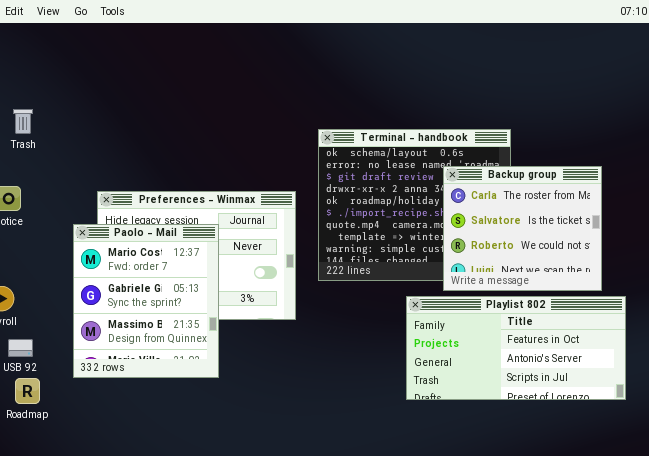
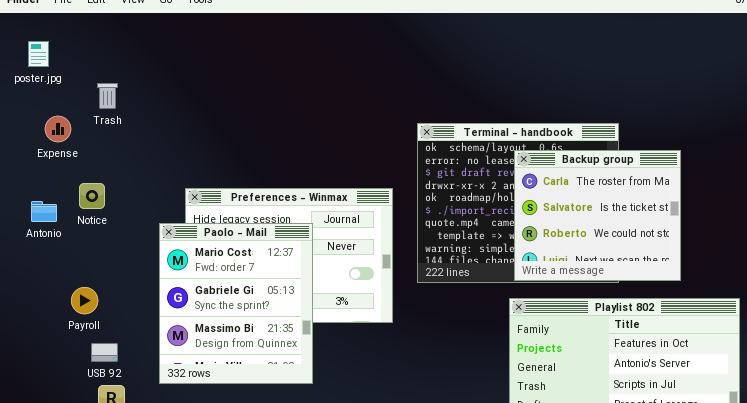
Trash: [13,109,33,134] -> [97,83,118,109], moved
Backup group: [443,166,602,291] -> [514,150,681,281], moved

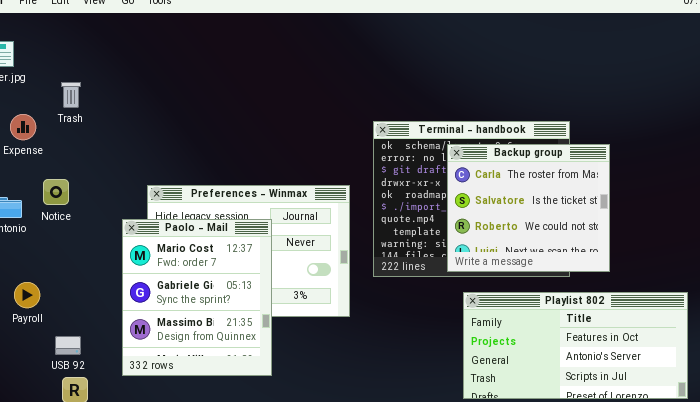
Backup group: [514,150,681,281] -> [447,144,610,272], moved
Payroll: [71,287,98,314] -> [14,282,40,308], moved

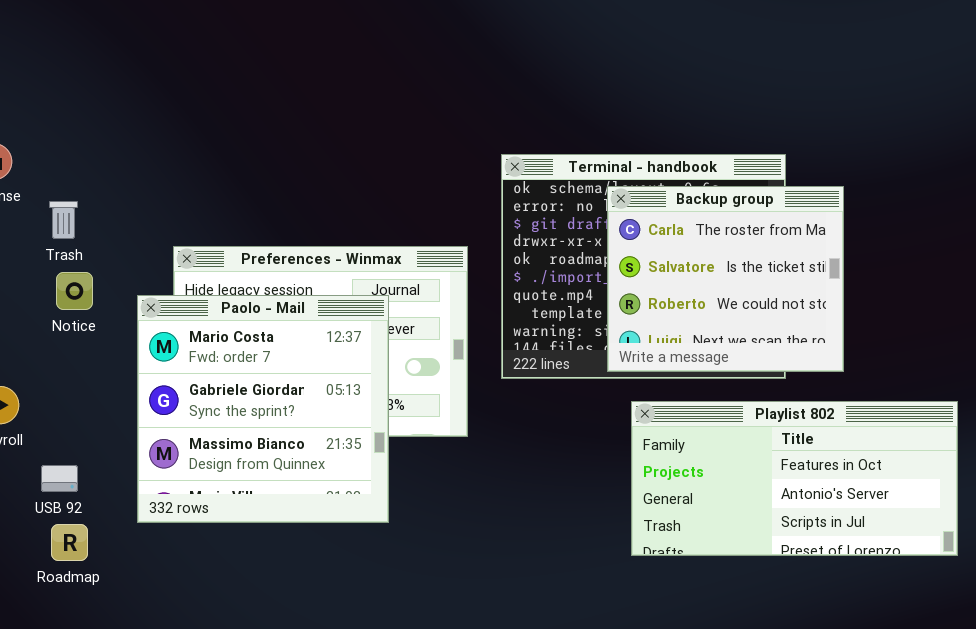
Trash: [61,82,81,108] -> [49,201,78,239], moved
Notice: [43,179,69,205] -> [56,272,93,310], moved
Paolo - Mail: [122,219,272,376] -> [137,295,389,523], resized

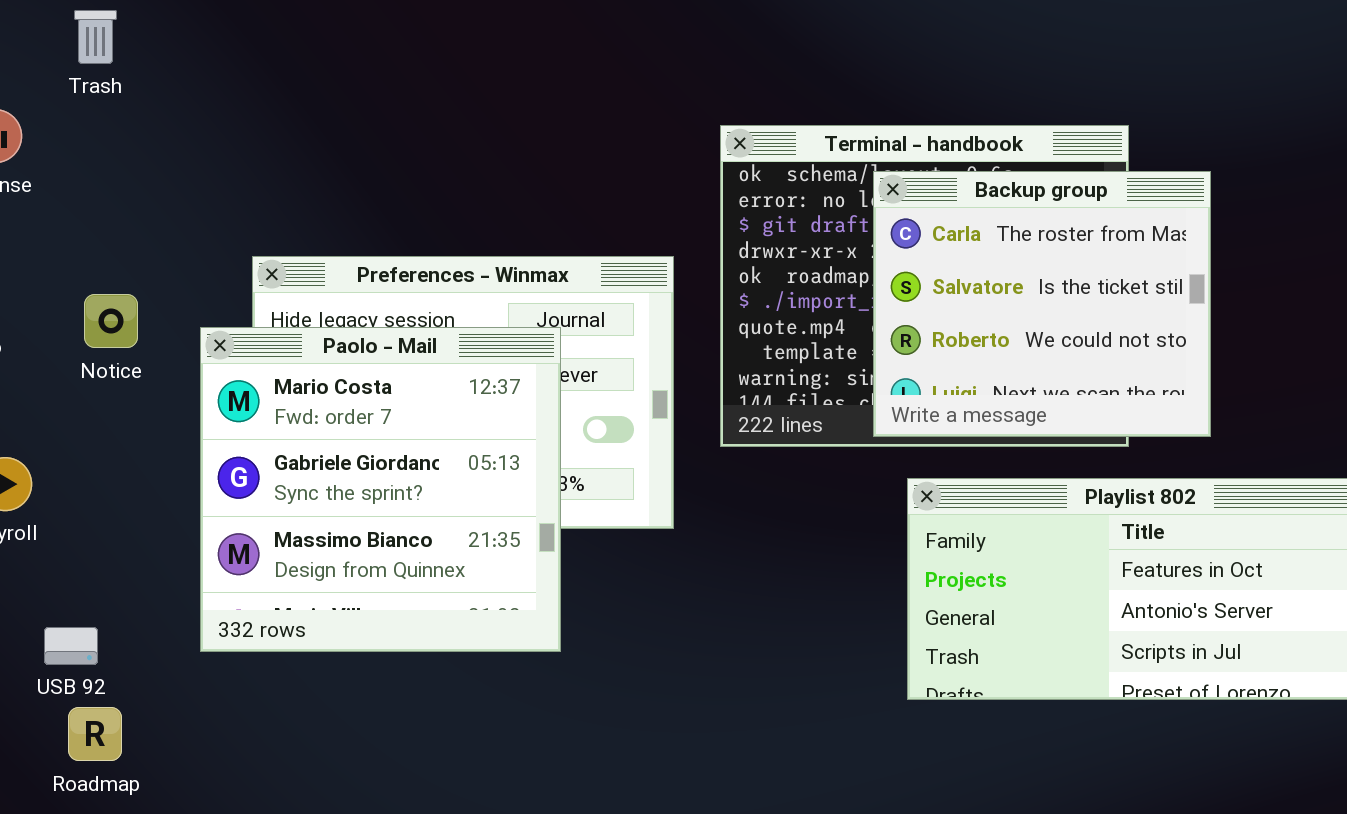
Trash: [49,201,78,239] -> [74,10,117,64], moved
USB 92: [41,465,78,492] -> [44,627,98,665], moved
Roadmap: [51,524,88,561] -> [68,707,122,761], moved

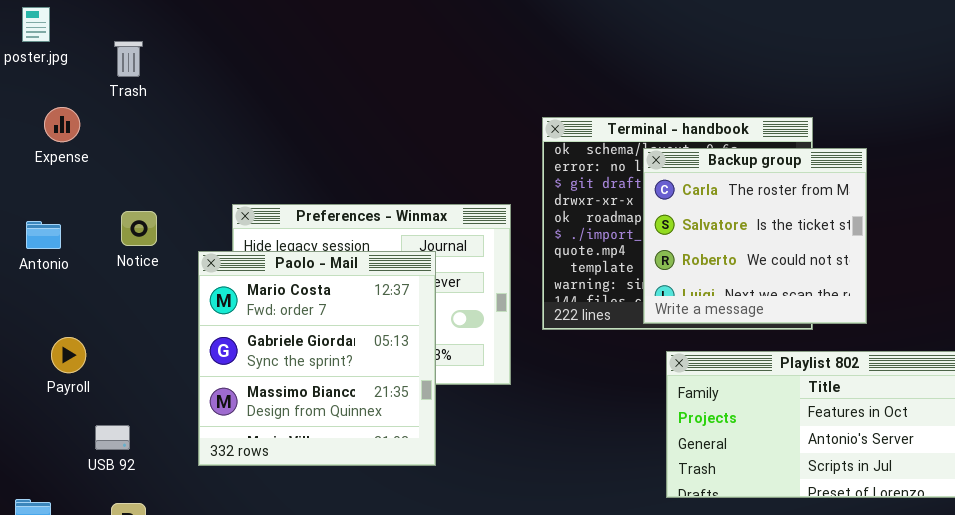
Notice: [84,294,138,348] -> [121,211,157,246], moved
USB 92: [44,627,98,665] -> [95,425,130,450], moved

